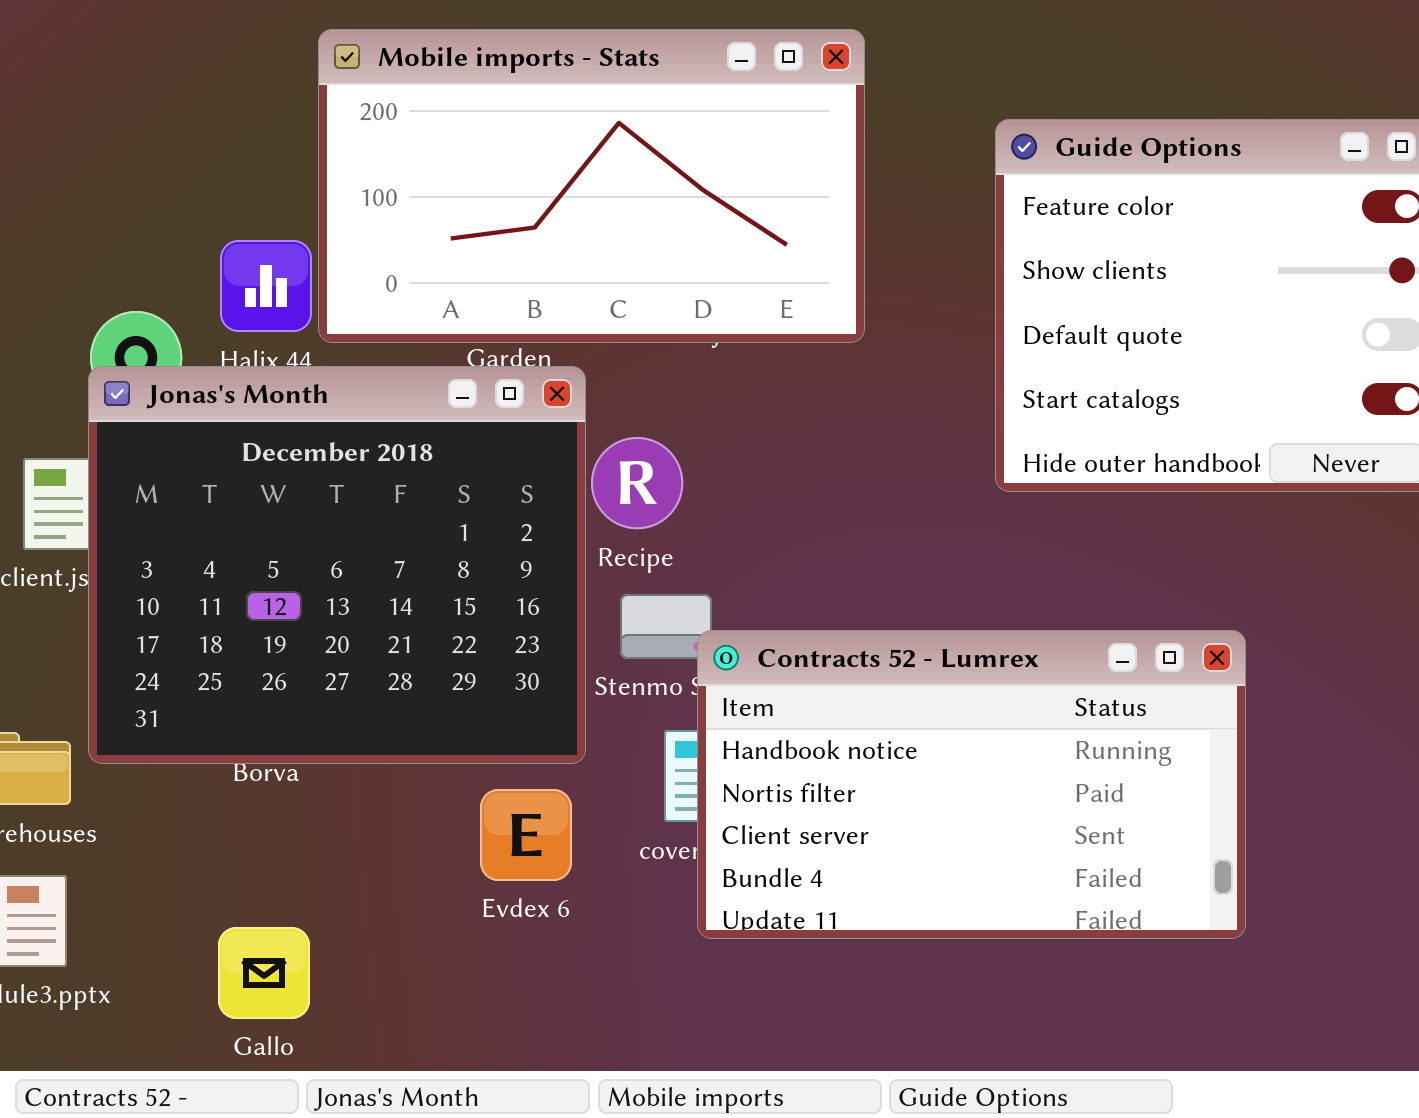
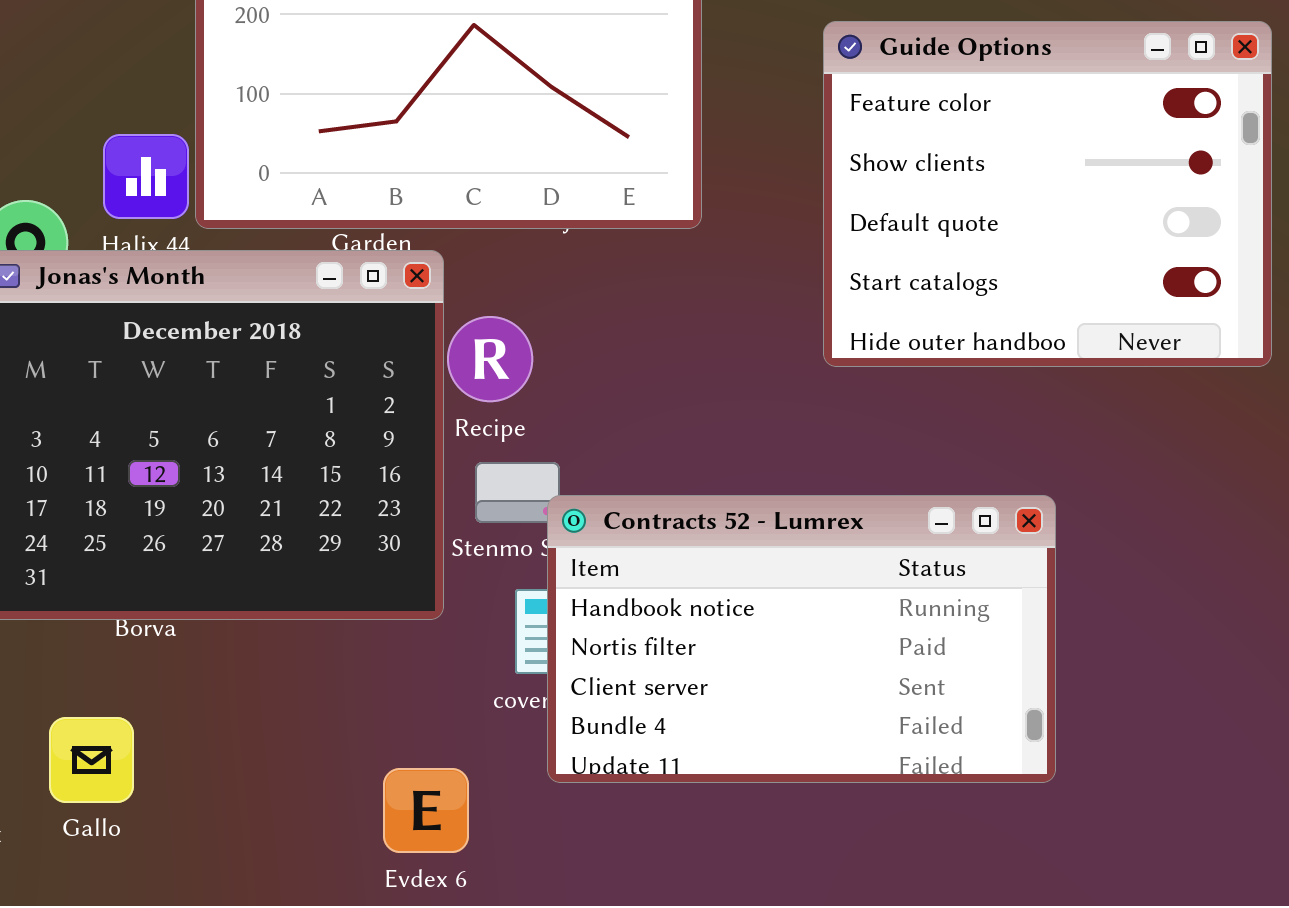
Evdex 6: [480,789,572,881] -> [383,768,469,853], moved
Gallo: [218,927,310,1019] -> [49,717,134,803], moved

